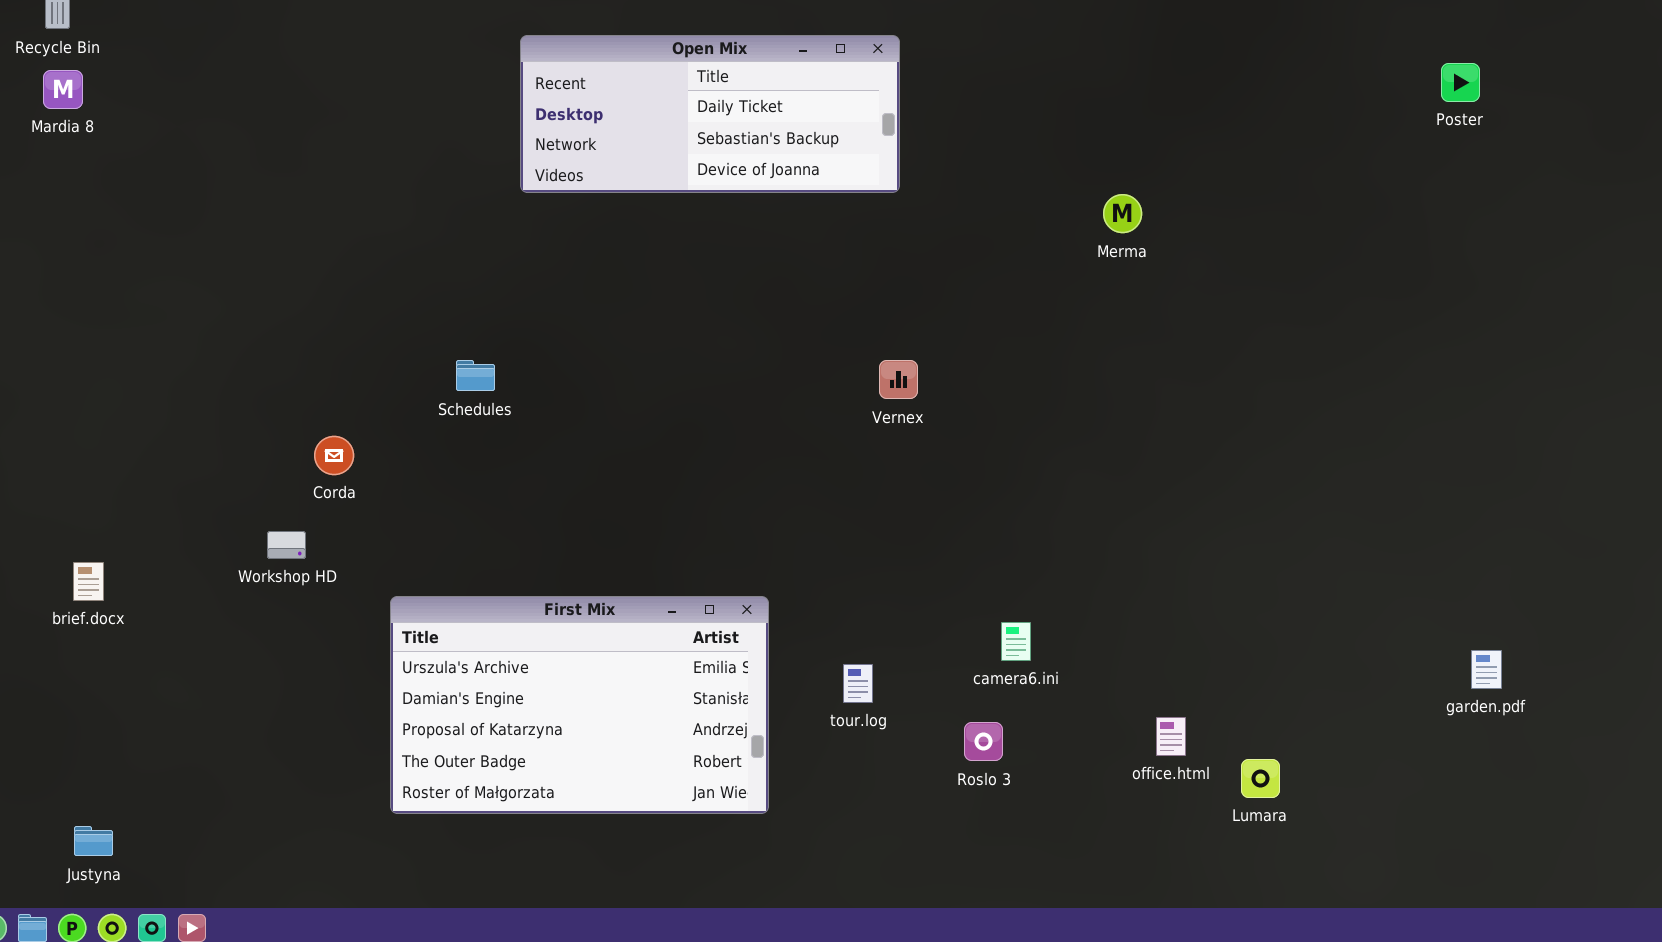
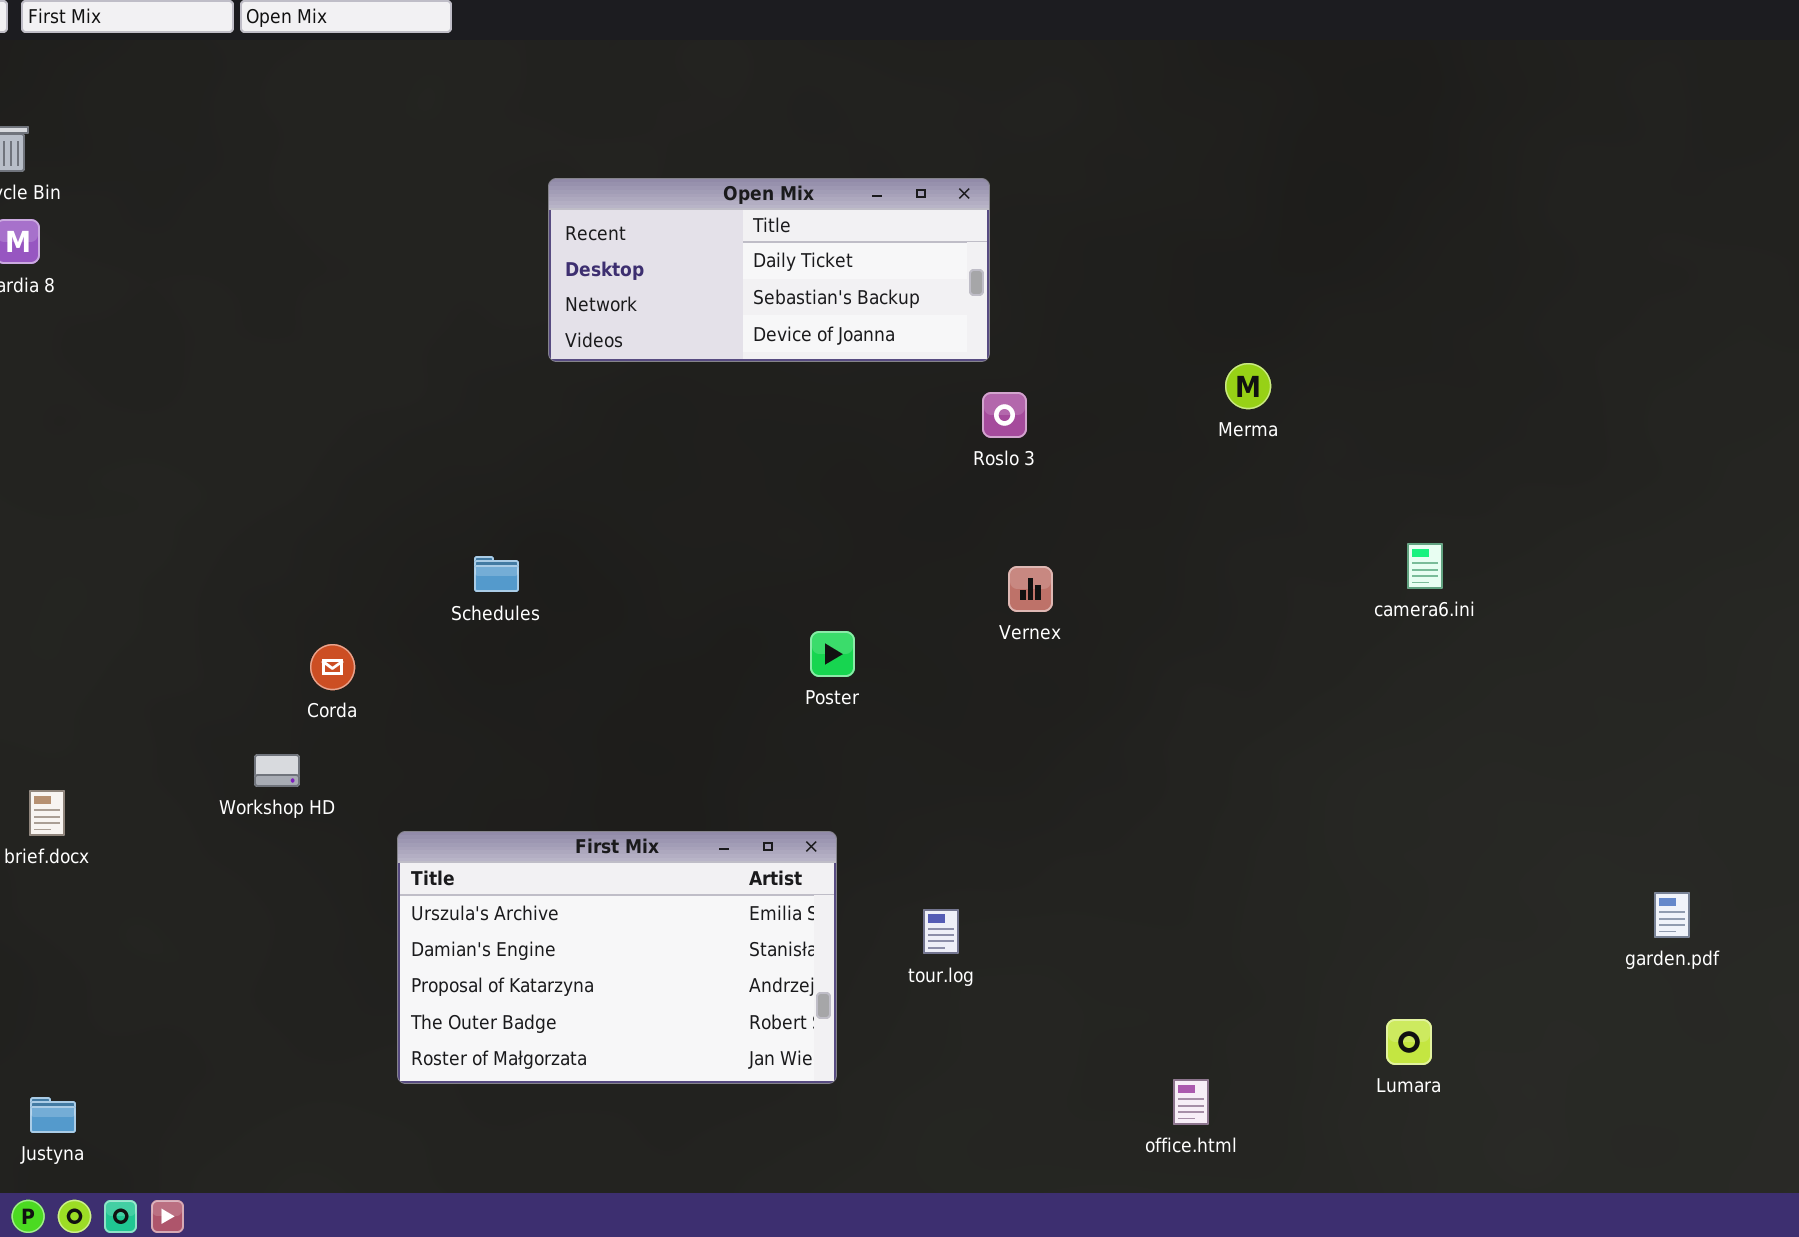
Poster: [1441,63,1480,102] -> [810,631,855,677], moved
Vernex: [879,360,918,399] -> [1008,566,1053,612], moved
camera6.ini: [1001,622,1031,661] -> [1407,543,1443,589], moved
office.html: [1156,717,1186,756] -> [1173,1079,1209,1125], moved
Roslo 3: [964,722,1003,761] -> [982,392,1027,438], moved

